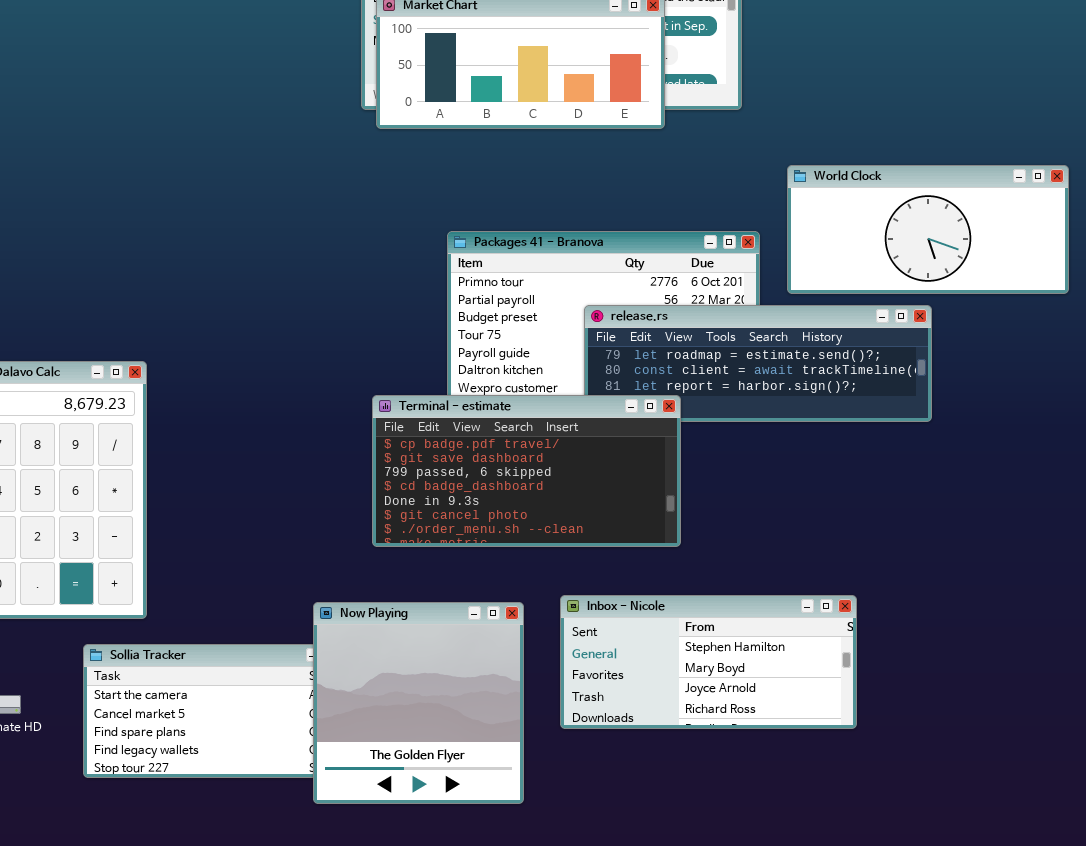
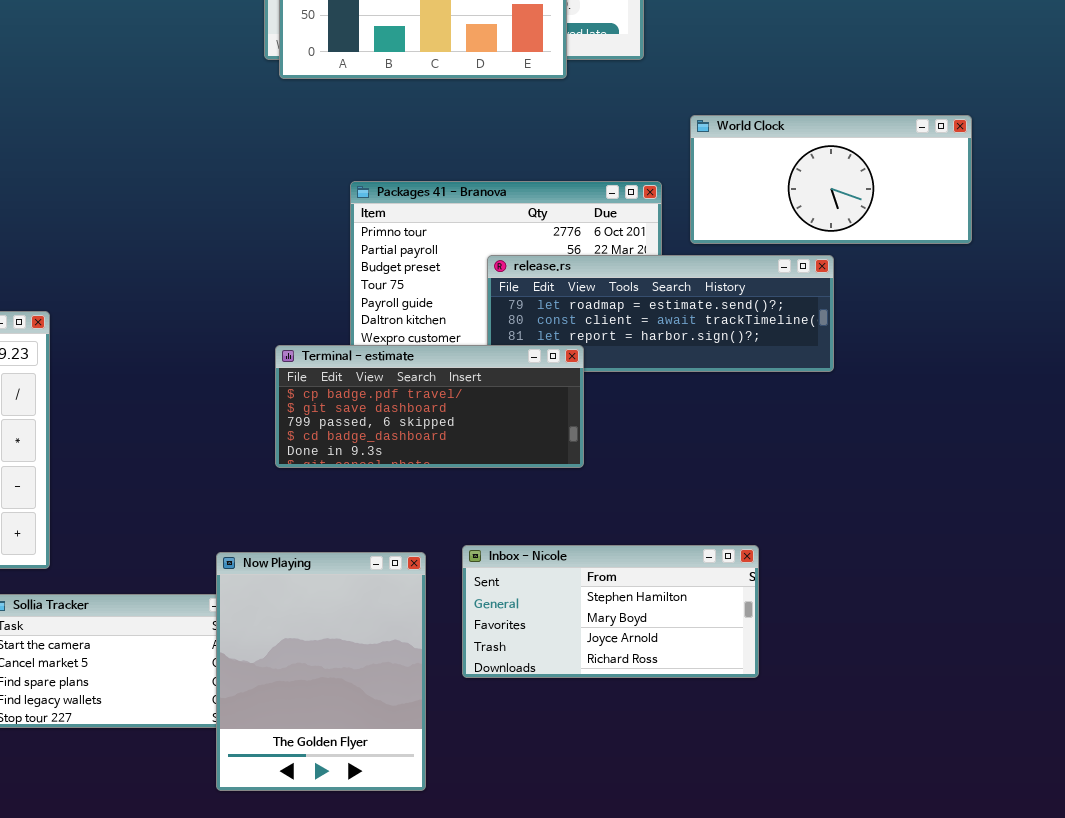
Terminal - estimate: [372,395,681,547] -> [275,345,584,468], resized
Now Playing: [313,602,524,804] -> [216,552,426,791], resized

